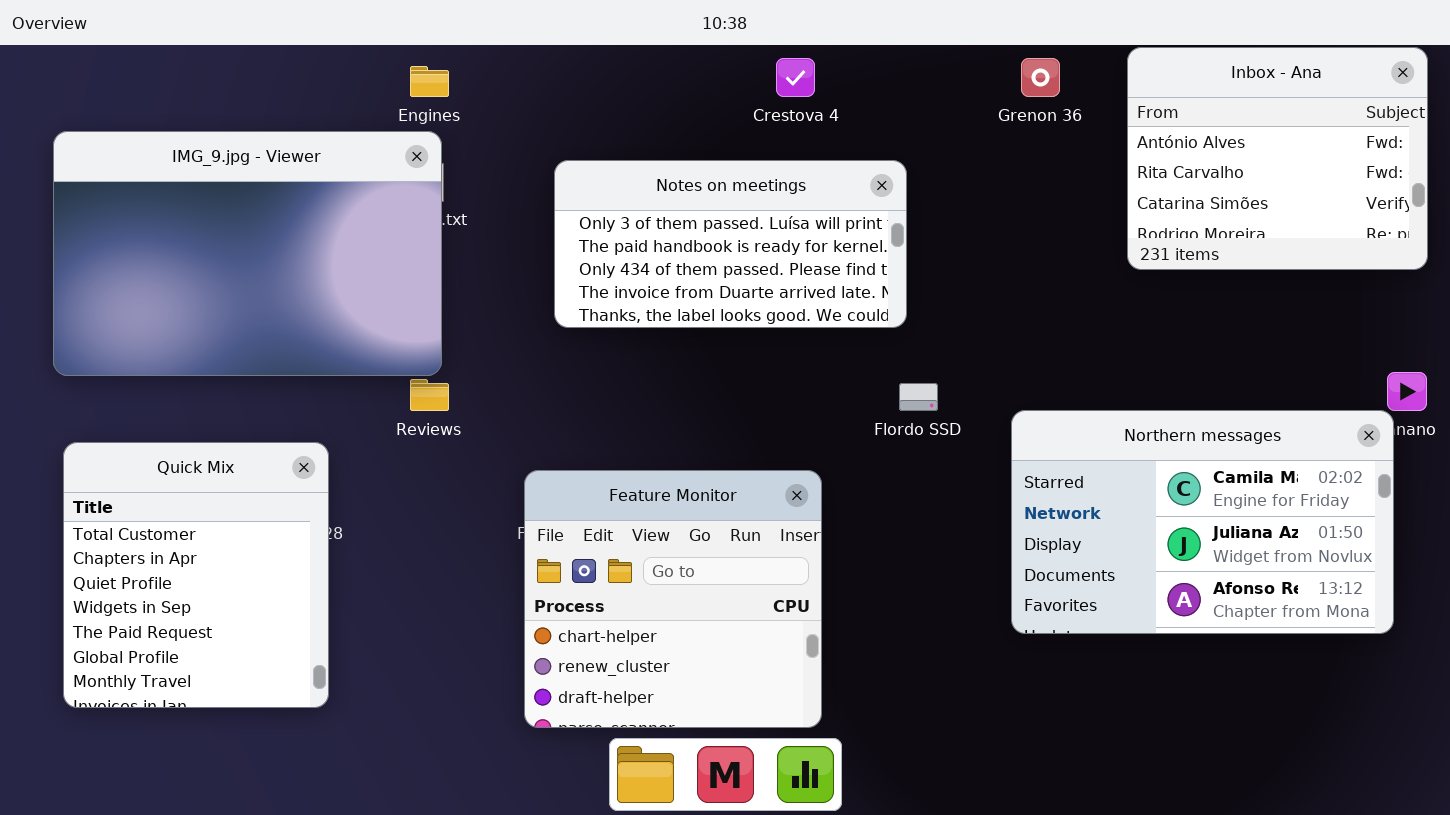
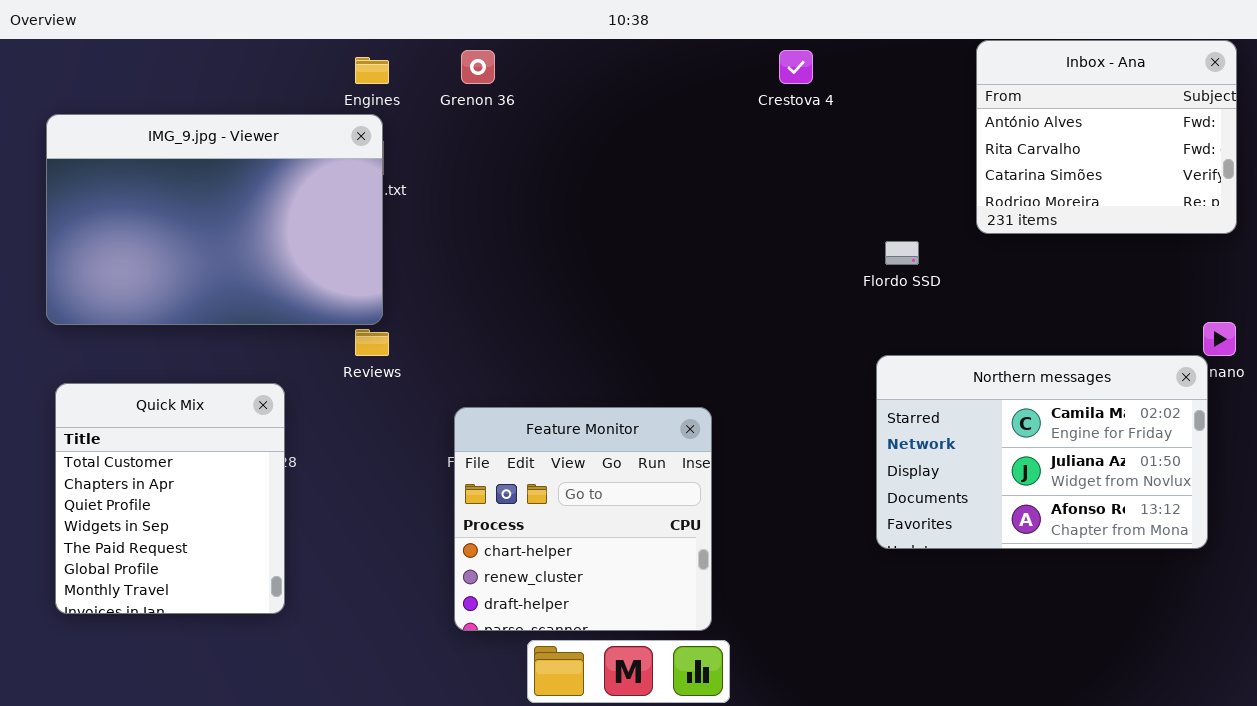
Crestova 4: [776,58,815,97] -> [779,50,813,84], moved
Grenon 36: [1021,58,1060,97] -> [461,50,495,84], moved
Notes on meetings: [554,160,907,328] -> none, closed
Flordo SSD: [899,383,938,411] -> [885,241,919,265], moved

